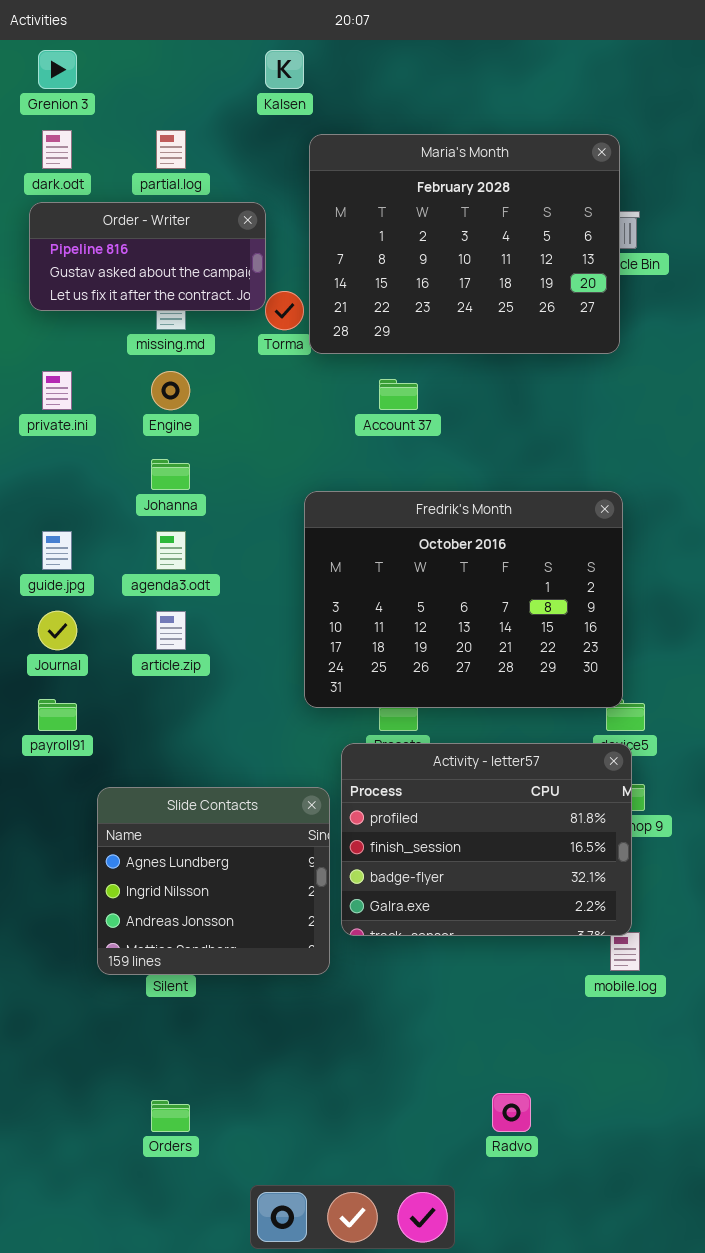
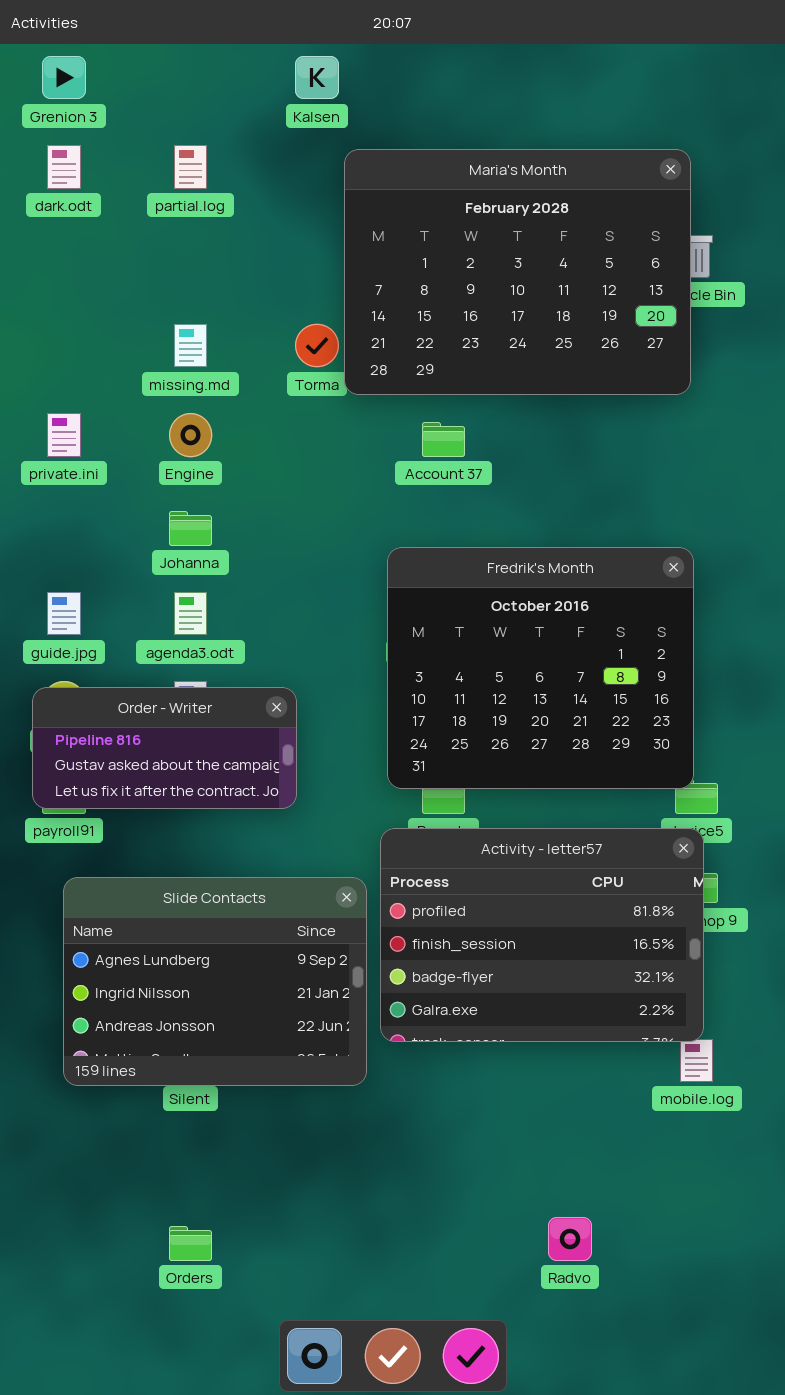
Order - Writer: [29,202,266,311] -> [32,687,297,809], moved
Fredrik's Month: [304,491,623,708] -> [387,547,694,789], resized
Slide Contacts: [97,787,330,975] -> [63,877,367,1086], resized

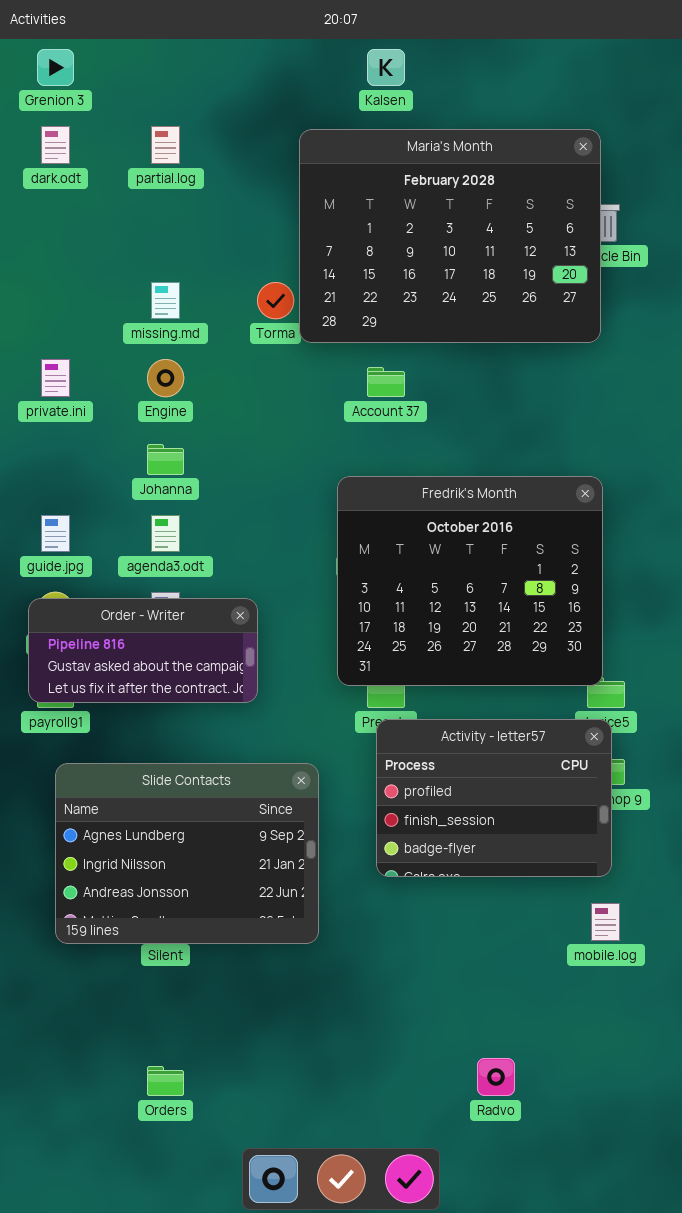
Kalsen: [295,56,339,99] -> [367,49,405,86], moved
Activity - letter57: [380,828,704,1042] -> [376,719,612,877], resized

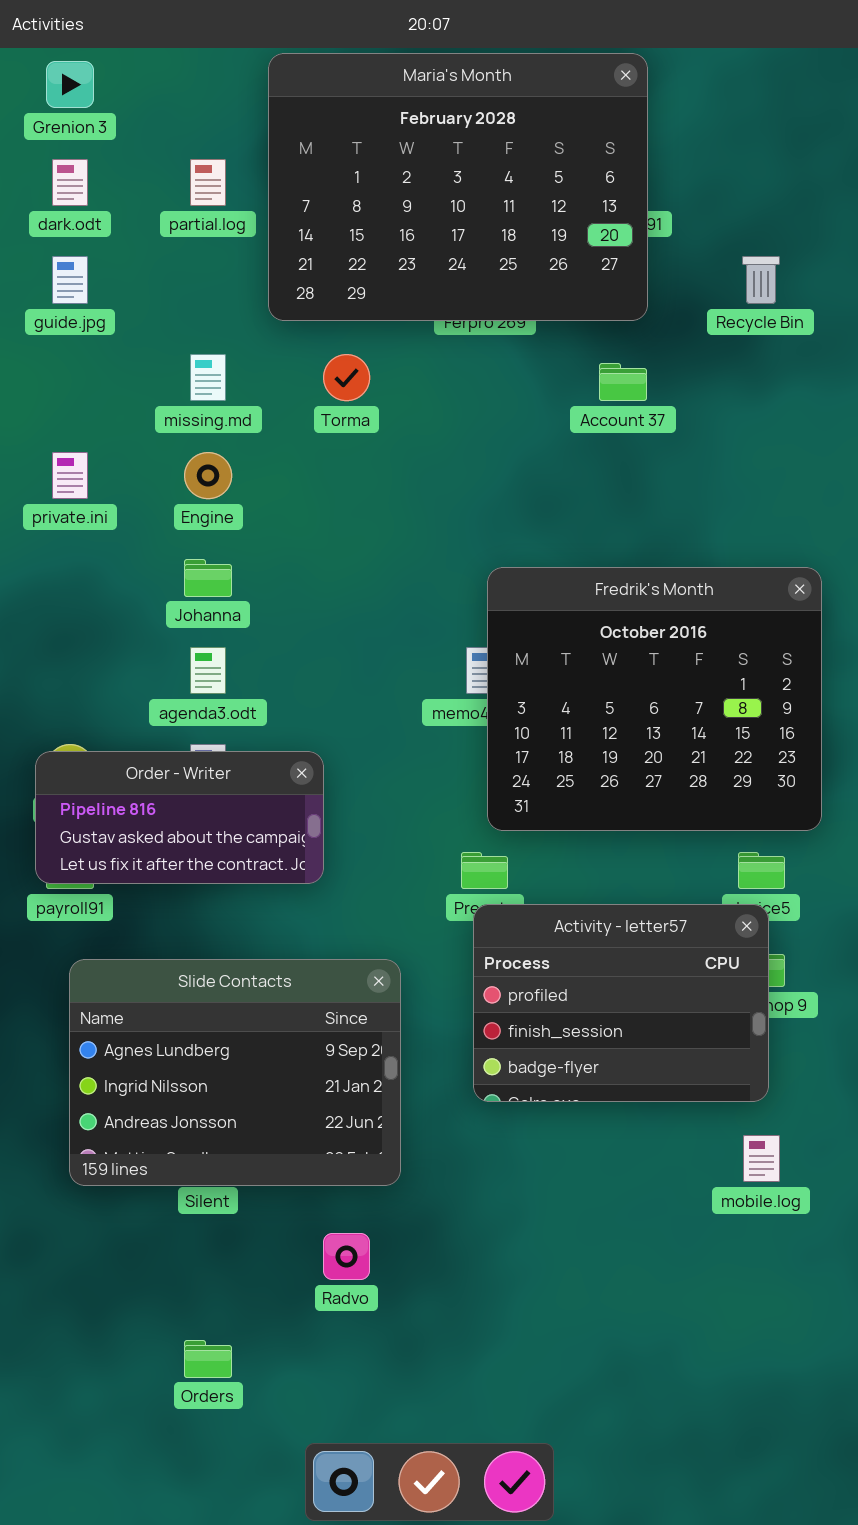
Maria's Month: [299,129,601,343] -> [268,53,648,321], moved
Account 37: [367,367,405,397] -> [599,363,647,401], moved
Fredrik's Month: [337,476,603,686] -> [487,567,822,831], moved
guide.jpg: [41,515,70,552] -> [52,256,88,304], moved
Radvo: [477,1058,515,1096] -> [323,1233,370,1280], moved

